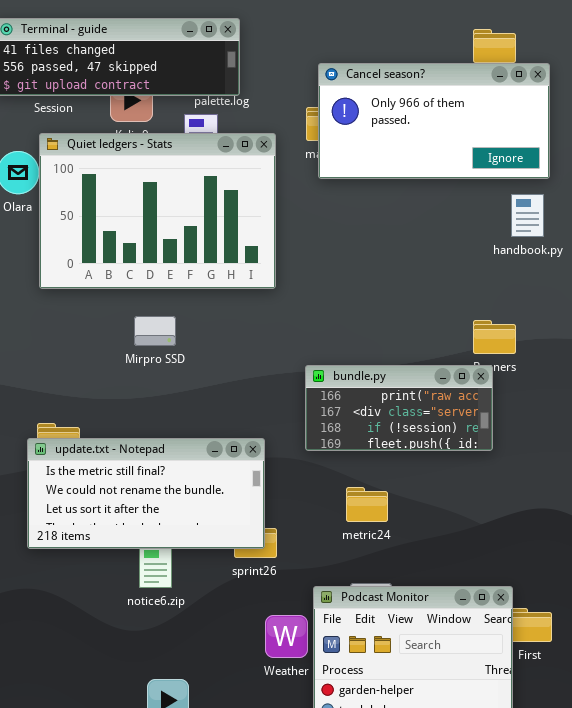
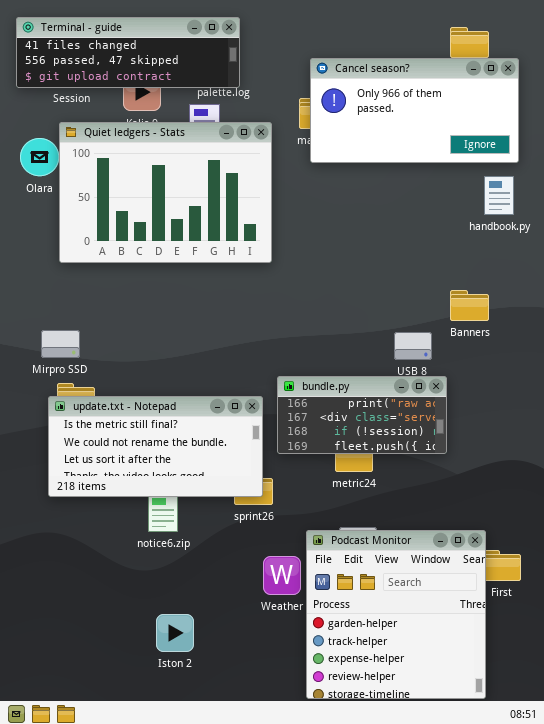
Mirpro SSD: [134,316,176,346] -> [41,330,80,358], moved
bundle.py: [305,365,493,451] -> [277,376,447,454], moved

